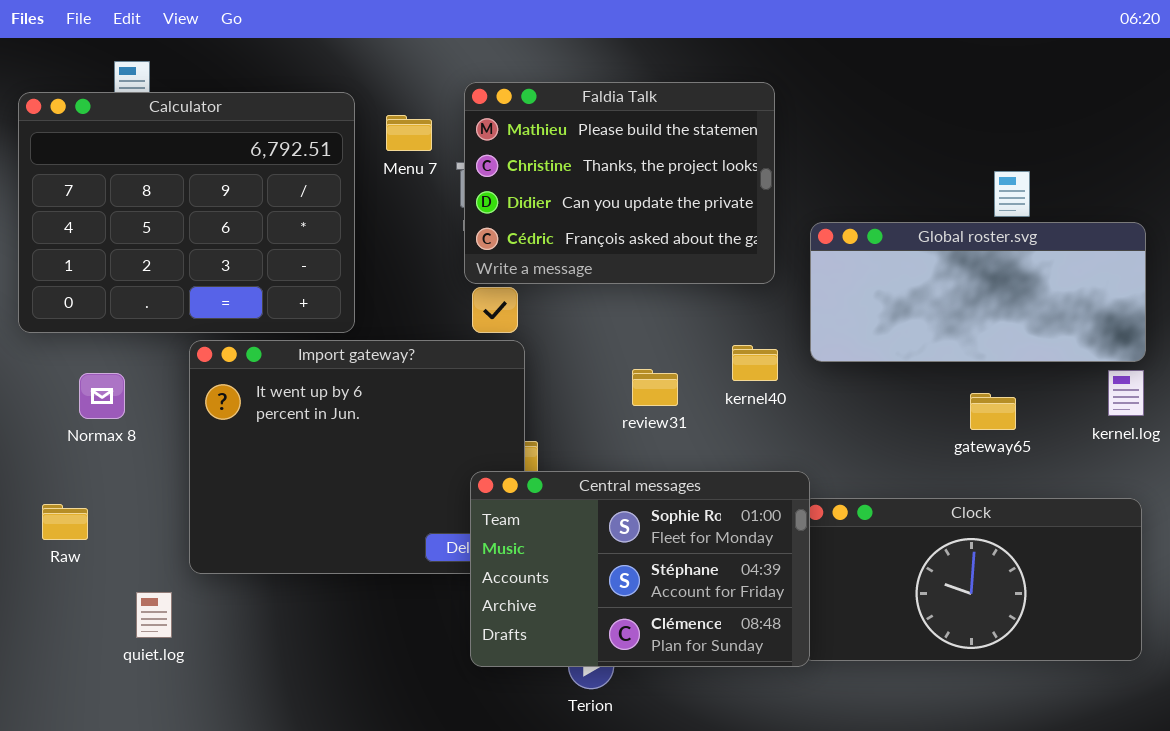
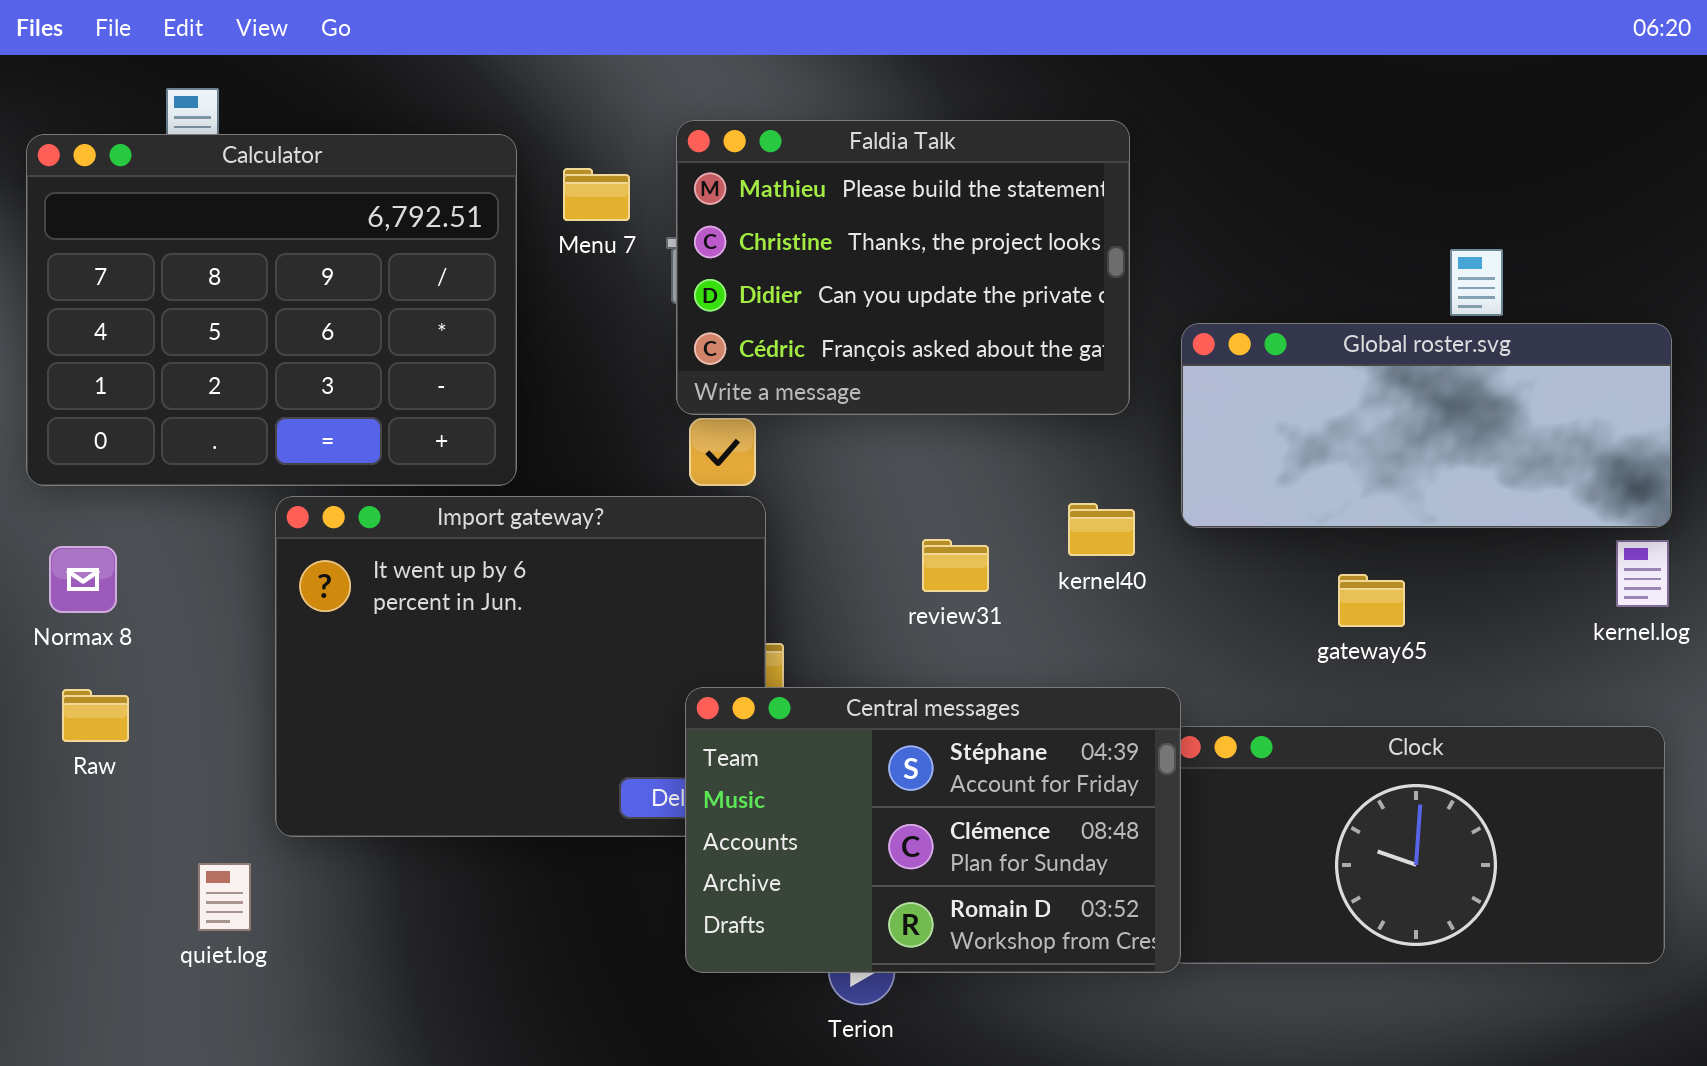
Normax 8: [79,373,125,419] -> [49,546,117,613], moved
gateway65: [970,393,1016,430] -> [1338,574,1405,627], moved
Central messages: [470,471,810,667] -> [685,687,1181,973], scrolled down 1 row
Raw: [42,504,88,540] -> [62,689,129,742], moved

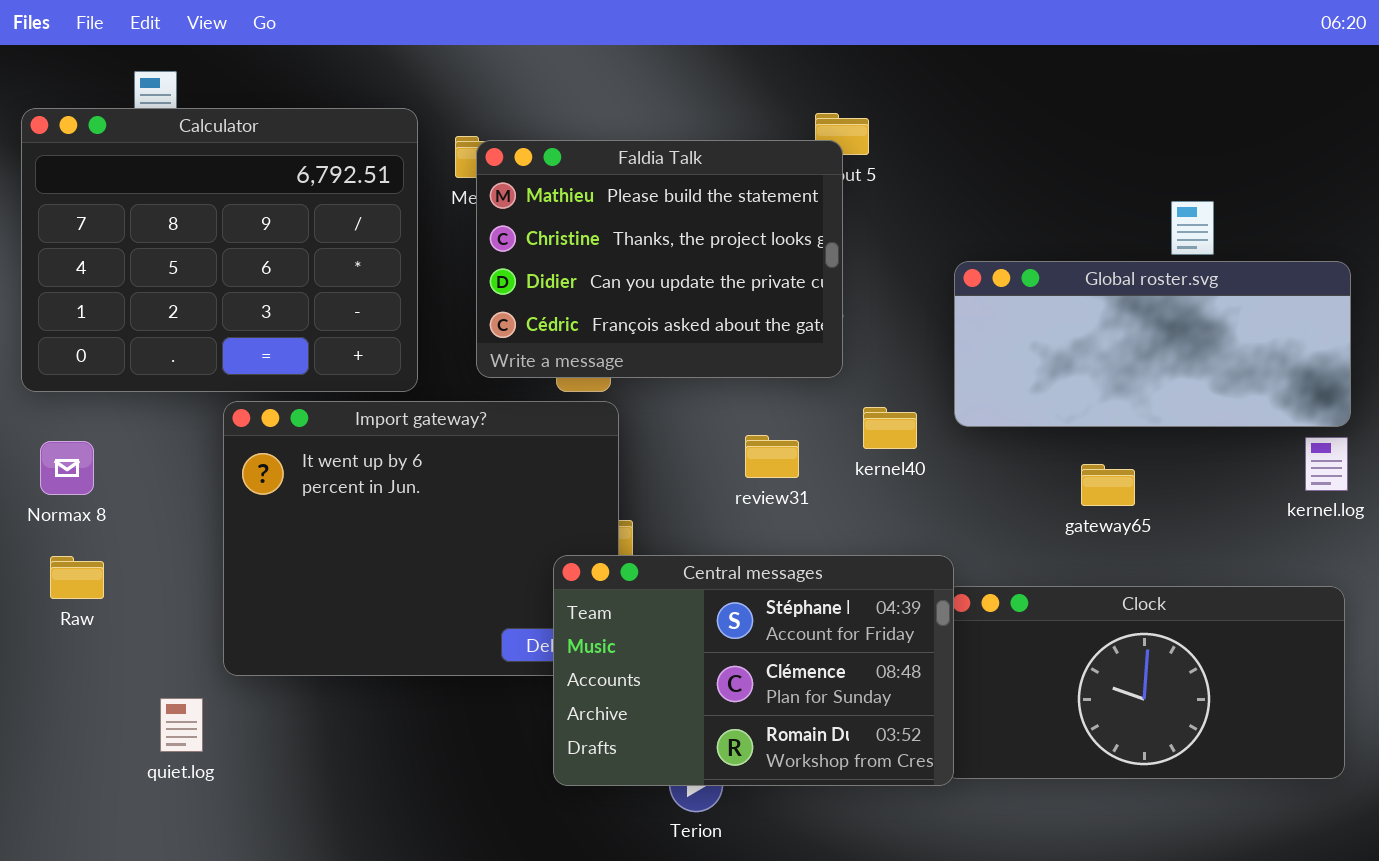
Faldia Talk: [676,120,1130,415] -> [476,140,843,378], moved

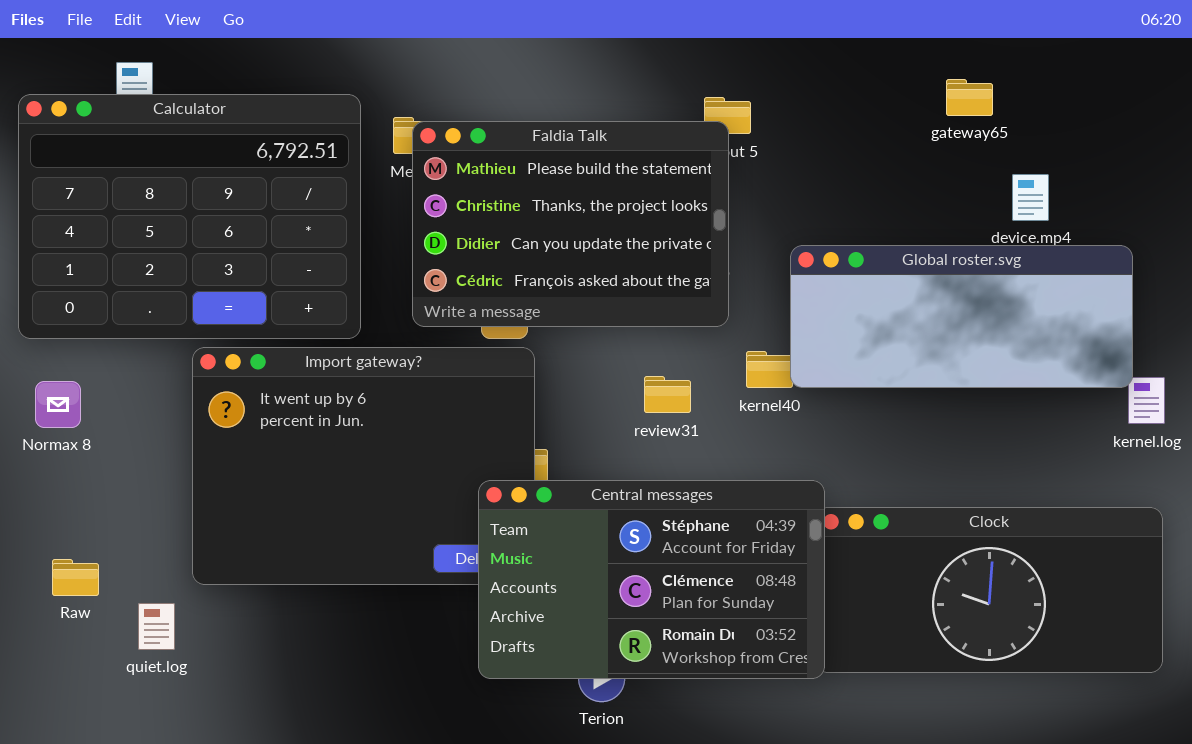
Global roster.svg: [954,261,1351,427] -> [790,245,1133,388], moved
gateway65: [1081,464,1135,506] -> [946,79,993,116], moved
Raw: [50,556,104,599] -> [52,559,99,596], moved

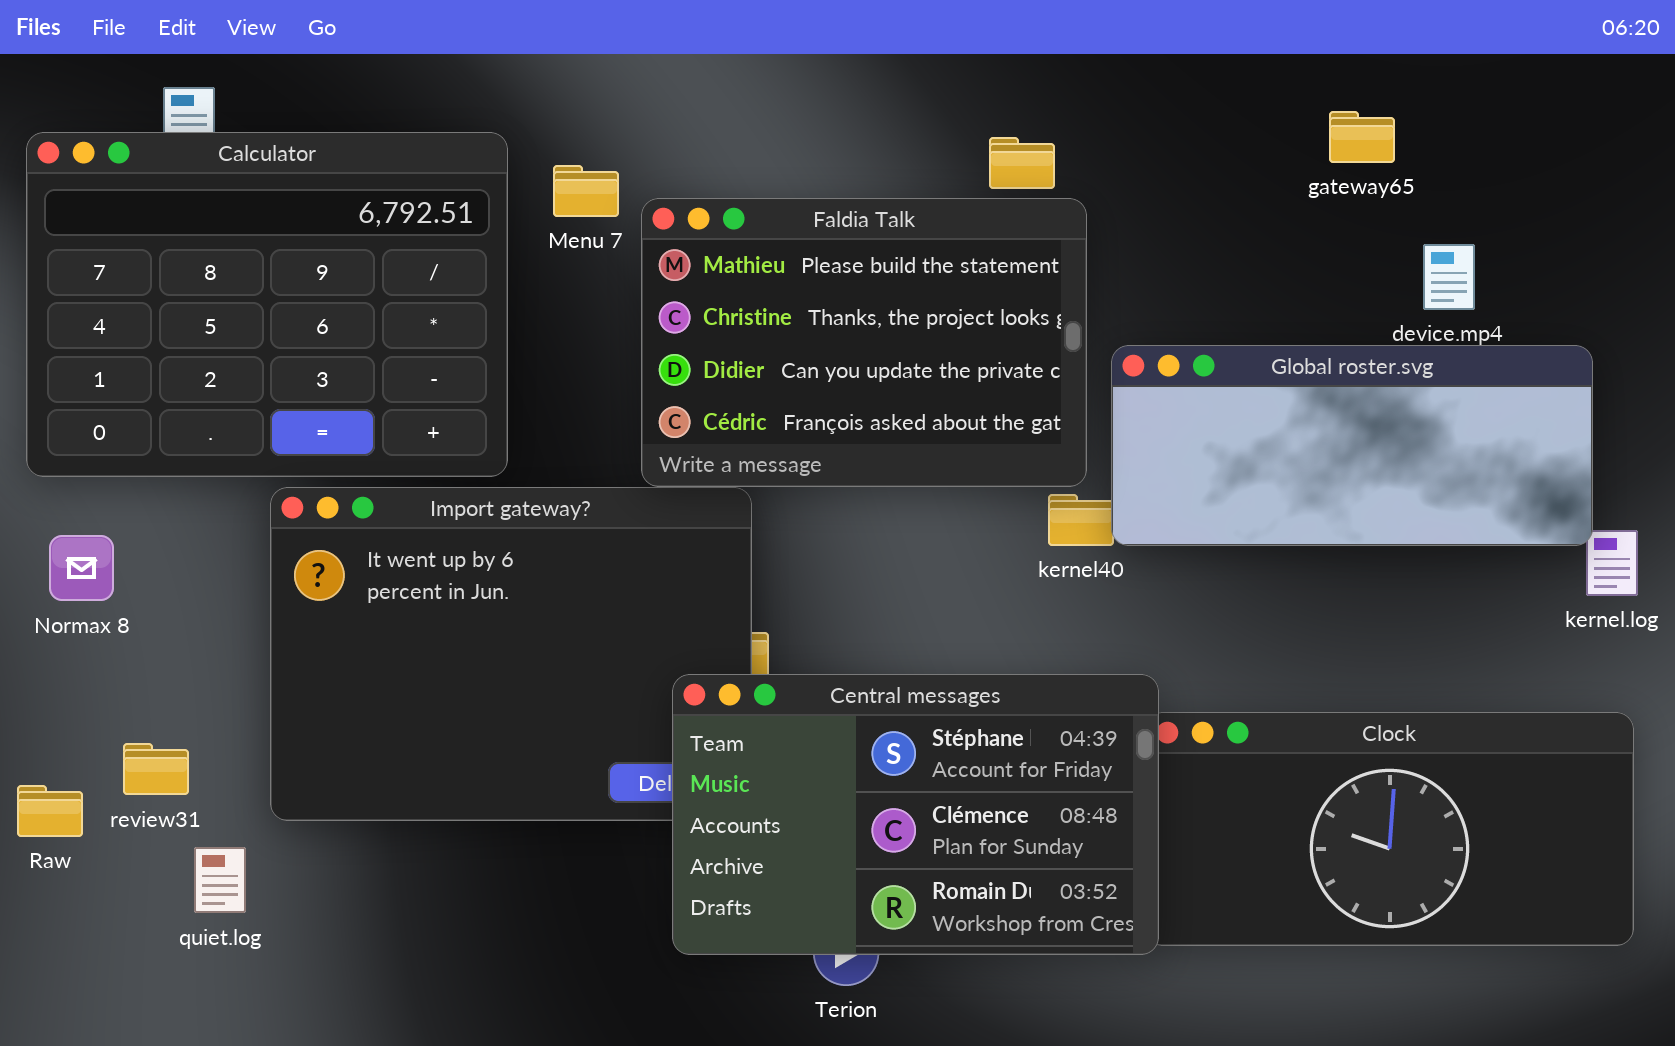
Faldia Talk: [412,121,729,327] -> [641,198,1087,487], moved
review31: [644,376,691,413] -> [123,743,189,795], moved
Raw: [52,559,99,596] -> [17,785,83,837], moved

